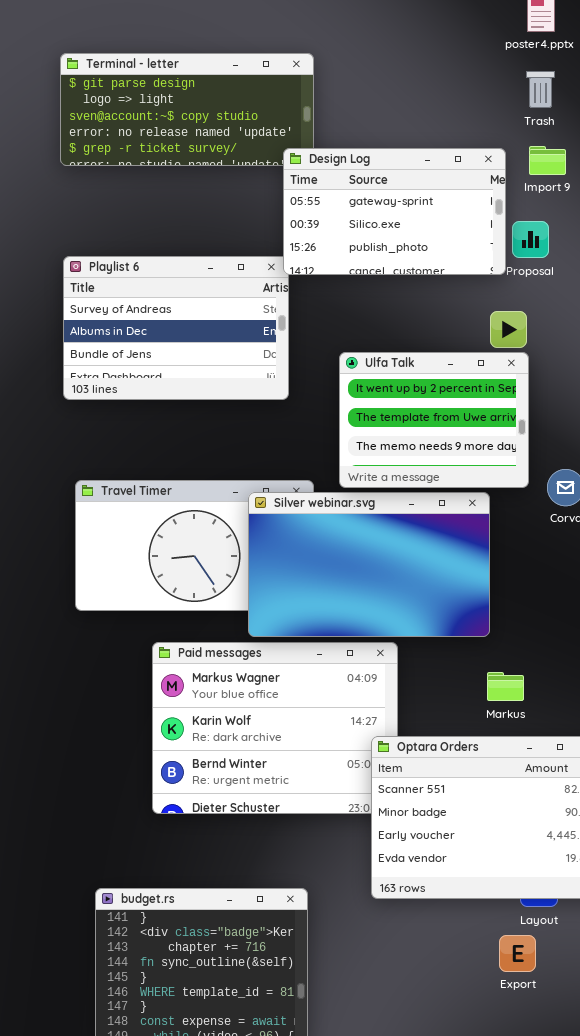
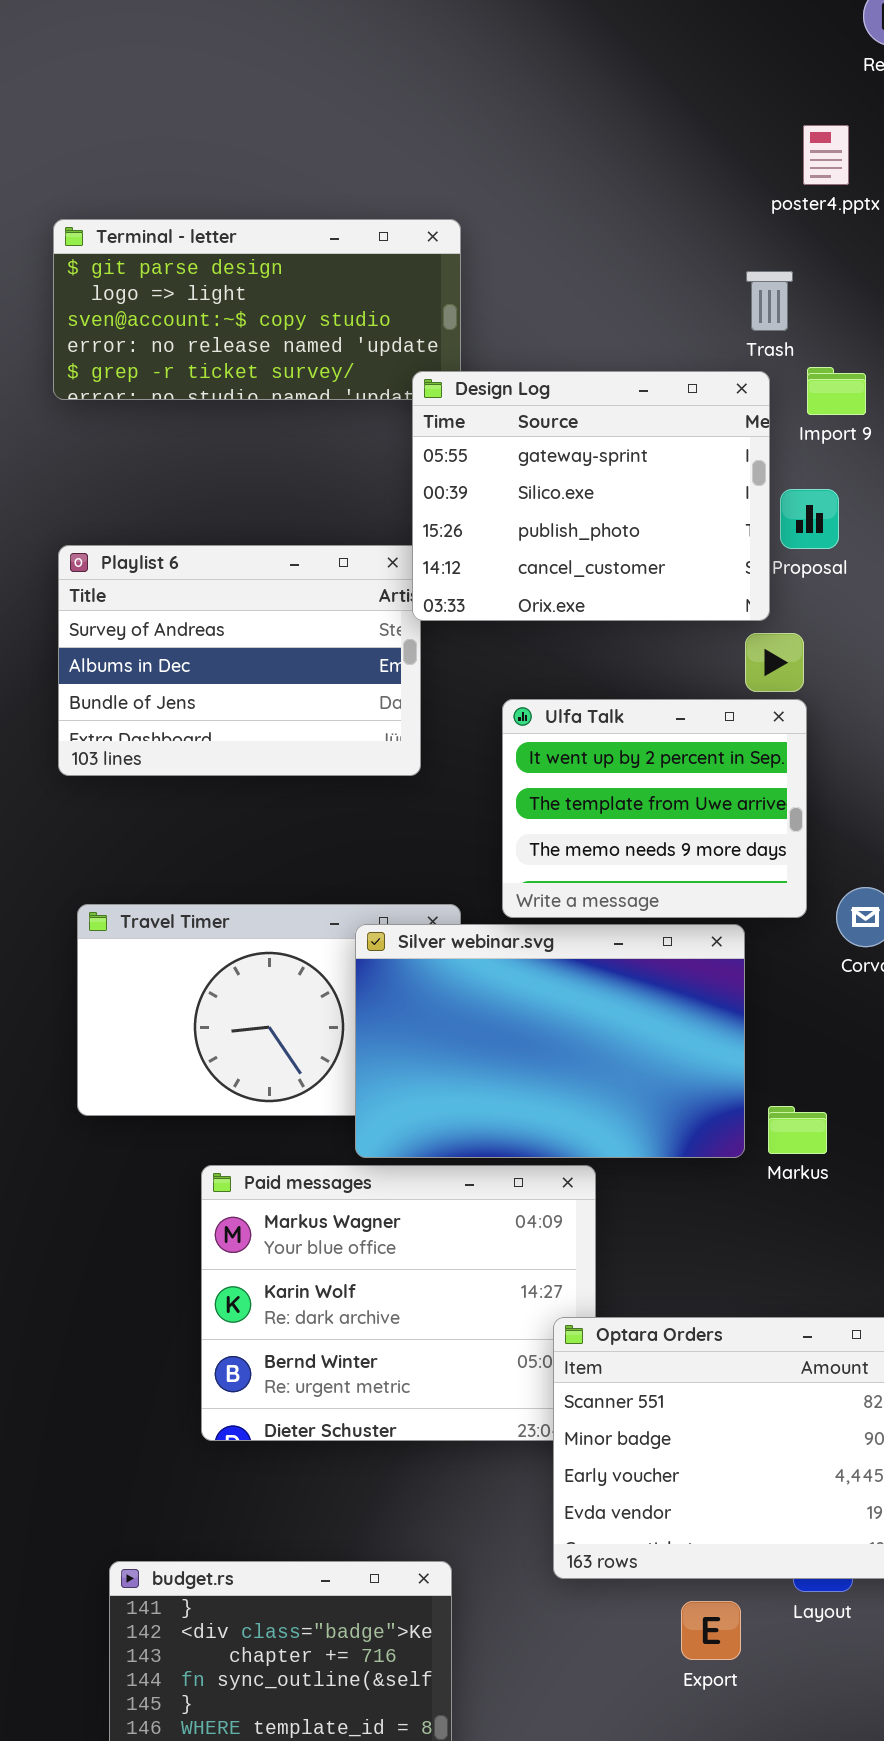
Trash: [526,71,555,108] -> [746,271,793,331], moved
Design Log: [283,148,506,275] -> [412,371,770,621], resized
Markus: [487,672,524,701] -> [768,1106,827,1154], moved
Export: [499,935,536,972] -> [681,1601,741,1660], moved

